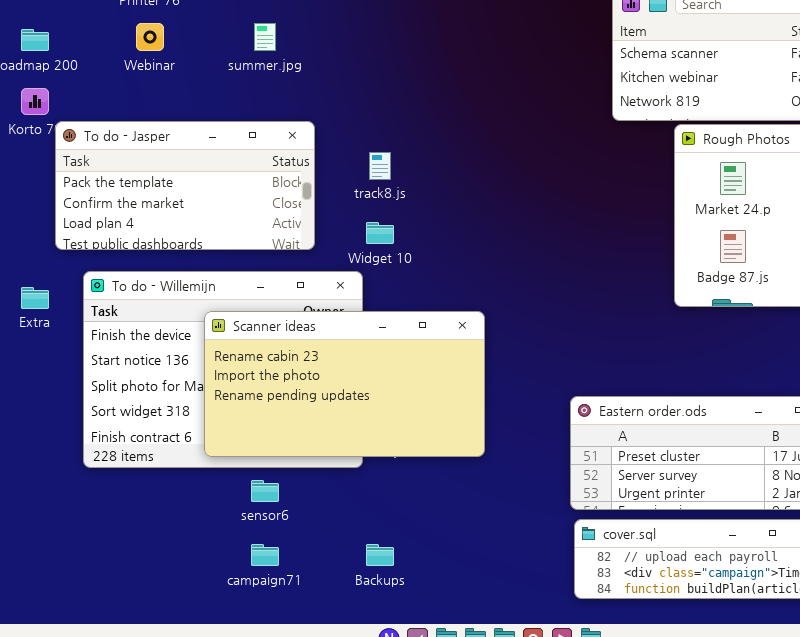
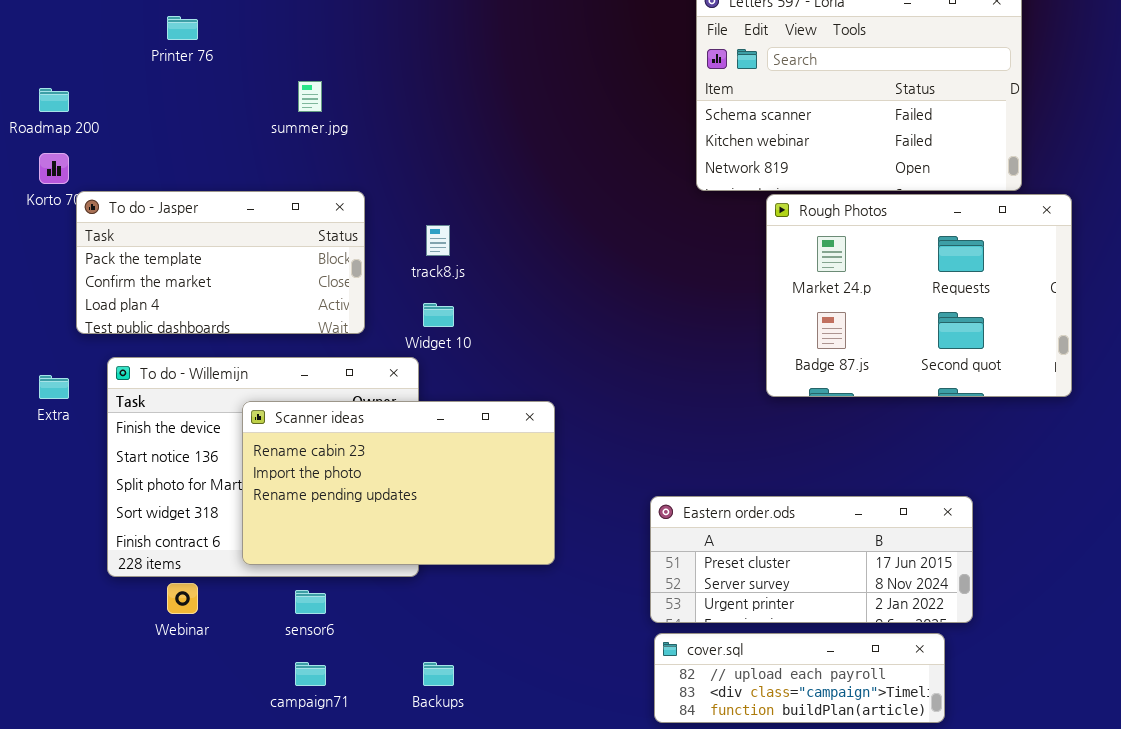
Webinar: [136,23,164,51] -> [167,583,198,614], moved

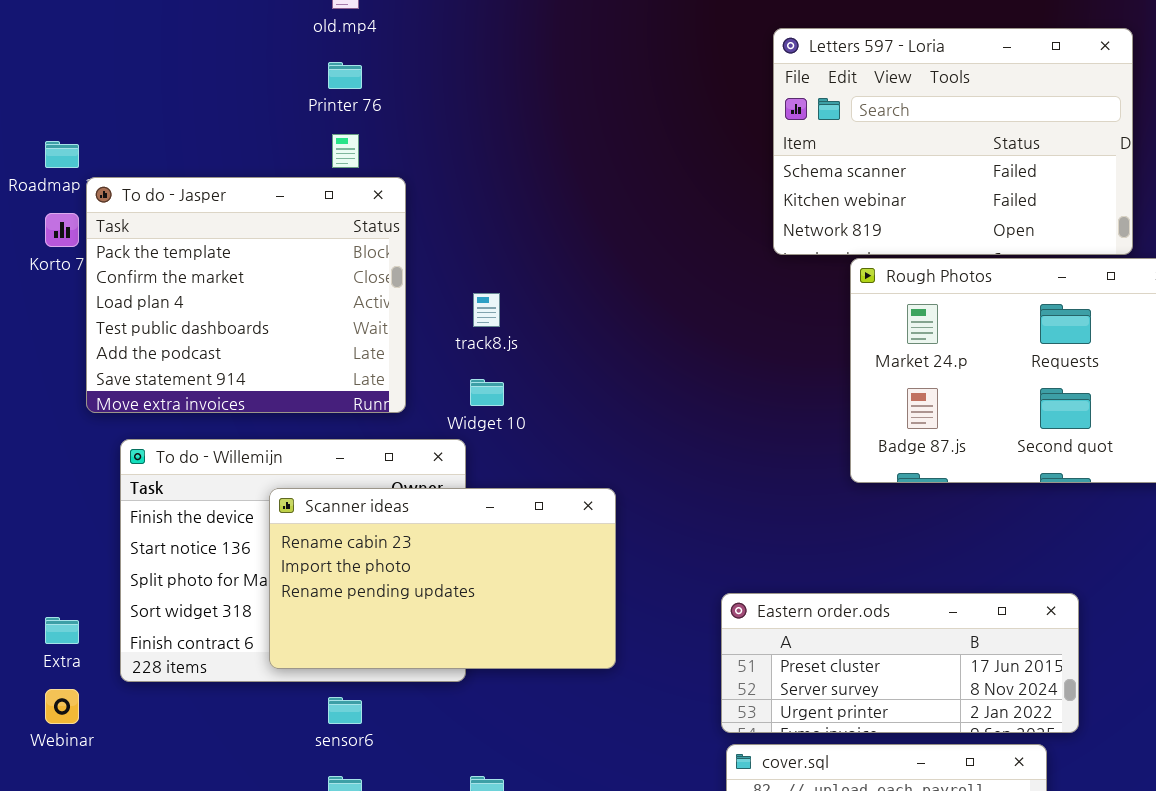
Printer 76: [167,16,198,40] -> [328,62,362,89], moved
To do - Jasper: [76,191,365,334] -> [86,177,406,413], resized
Extra: [39,375,69,399] -> [45,617,79,644], moved
Webinar: [167,583,198,614] -> [45,689,79,724], moved

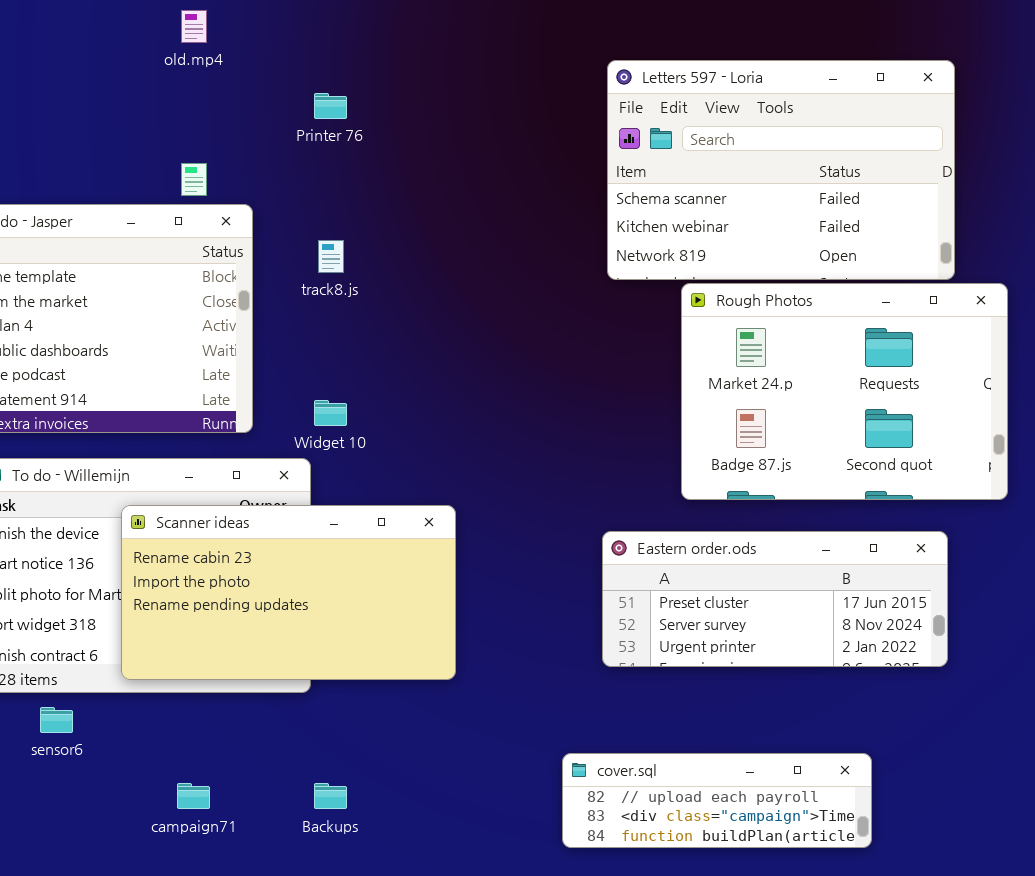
Printer 76: [328,62,362,89] -> [314,93,347,119], moved
track8.js: [473,293,500,327] -> [318,240,344,273], moved
Eastern order.ods: [721,593,1079,733] -> [602,531,948,667], moved
sensor6: [328,697,362,724] -> [40,707,73,733], moved

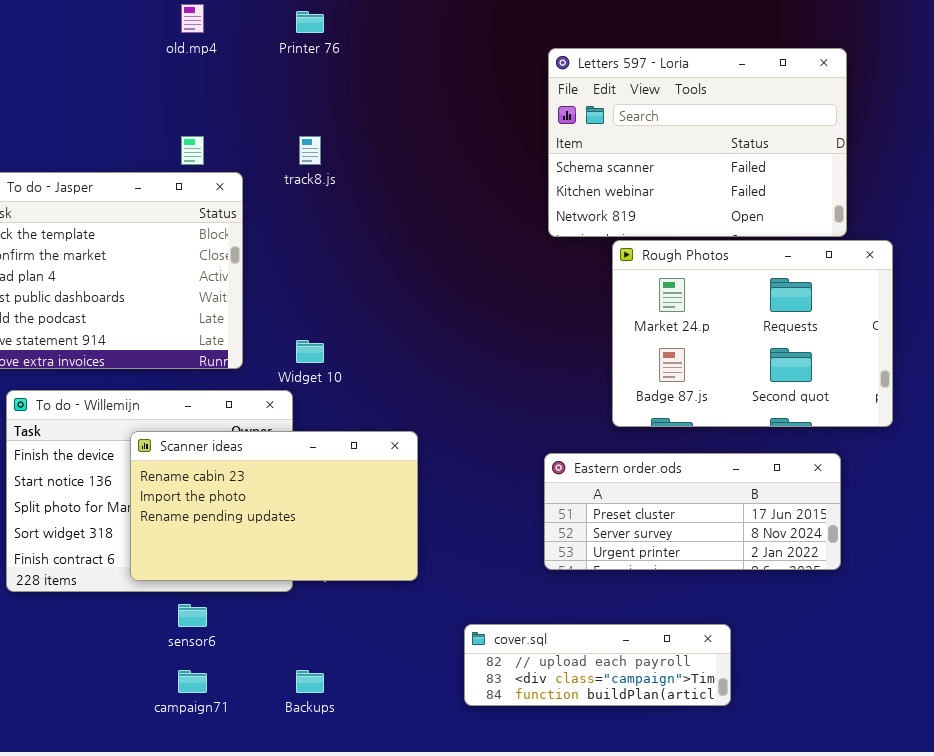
Printer 76: [314,93,347,119] -> [296,11,324,33], moved
track8.js: [318,240,344,273] -> [299,136,321,165], moved
sensor6: [40,707,73,733] -> [178,604,207,627], moved
cover.sql: [562,753,872,848] -> [464,624,731,706], moved

